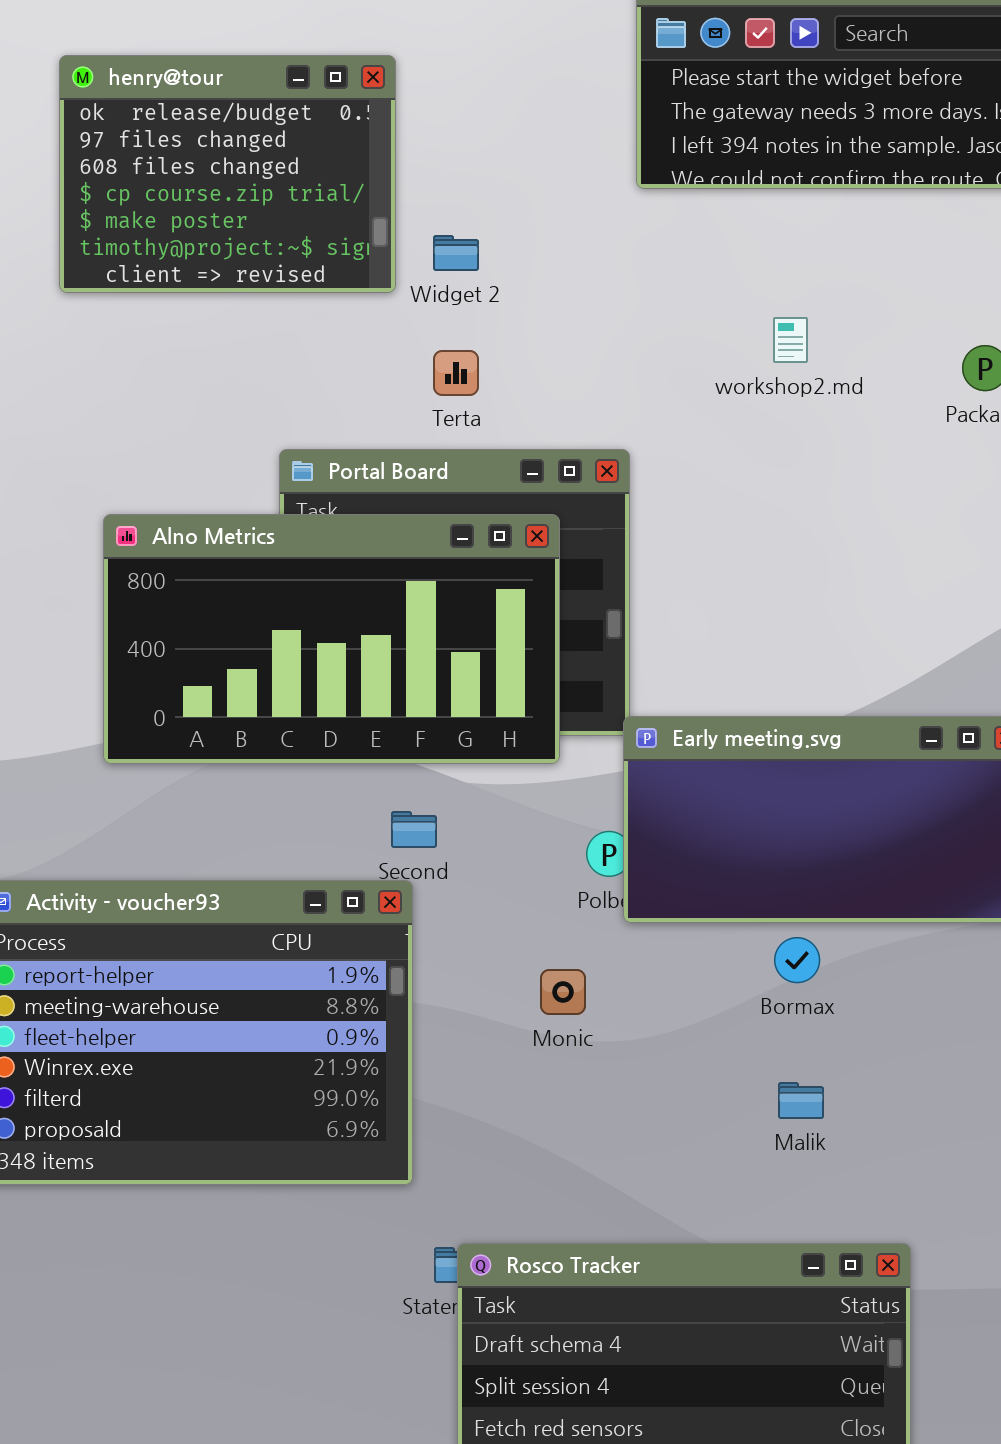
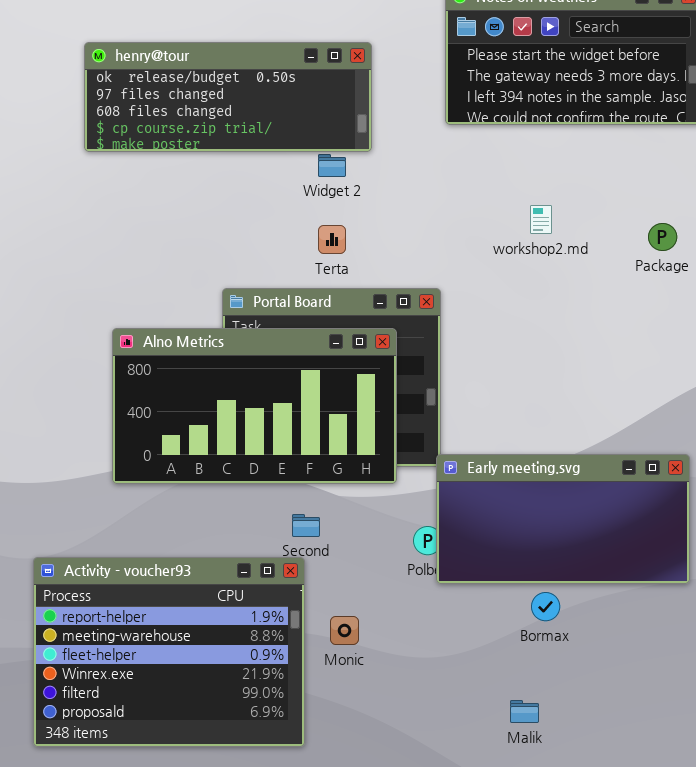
henry@tour: [59,55,396,293] -> [84,42,372,152], resized
Monic: [540,969,586,1015] -> [330,616,359,645], moved
Malik: [778,1082,824,1119] -> [510,700,539,723], moved

